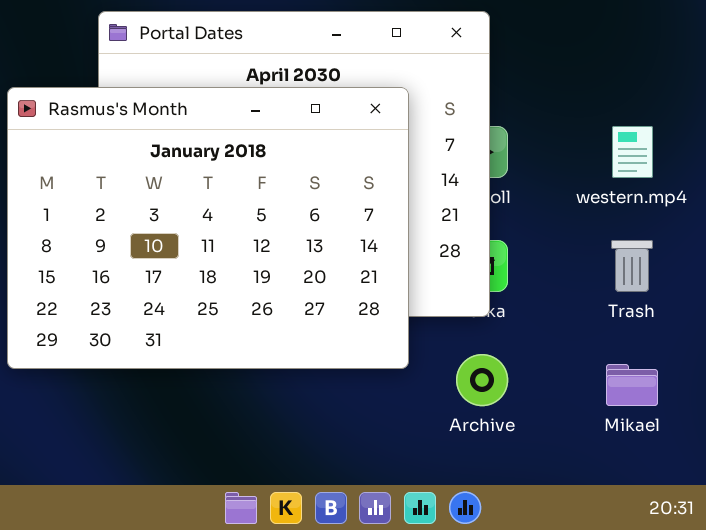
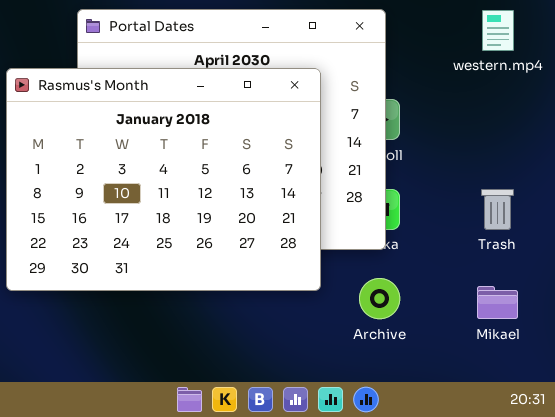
western.mp4: [612,126,653,178] -> [482,10,514,51], moved

